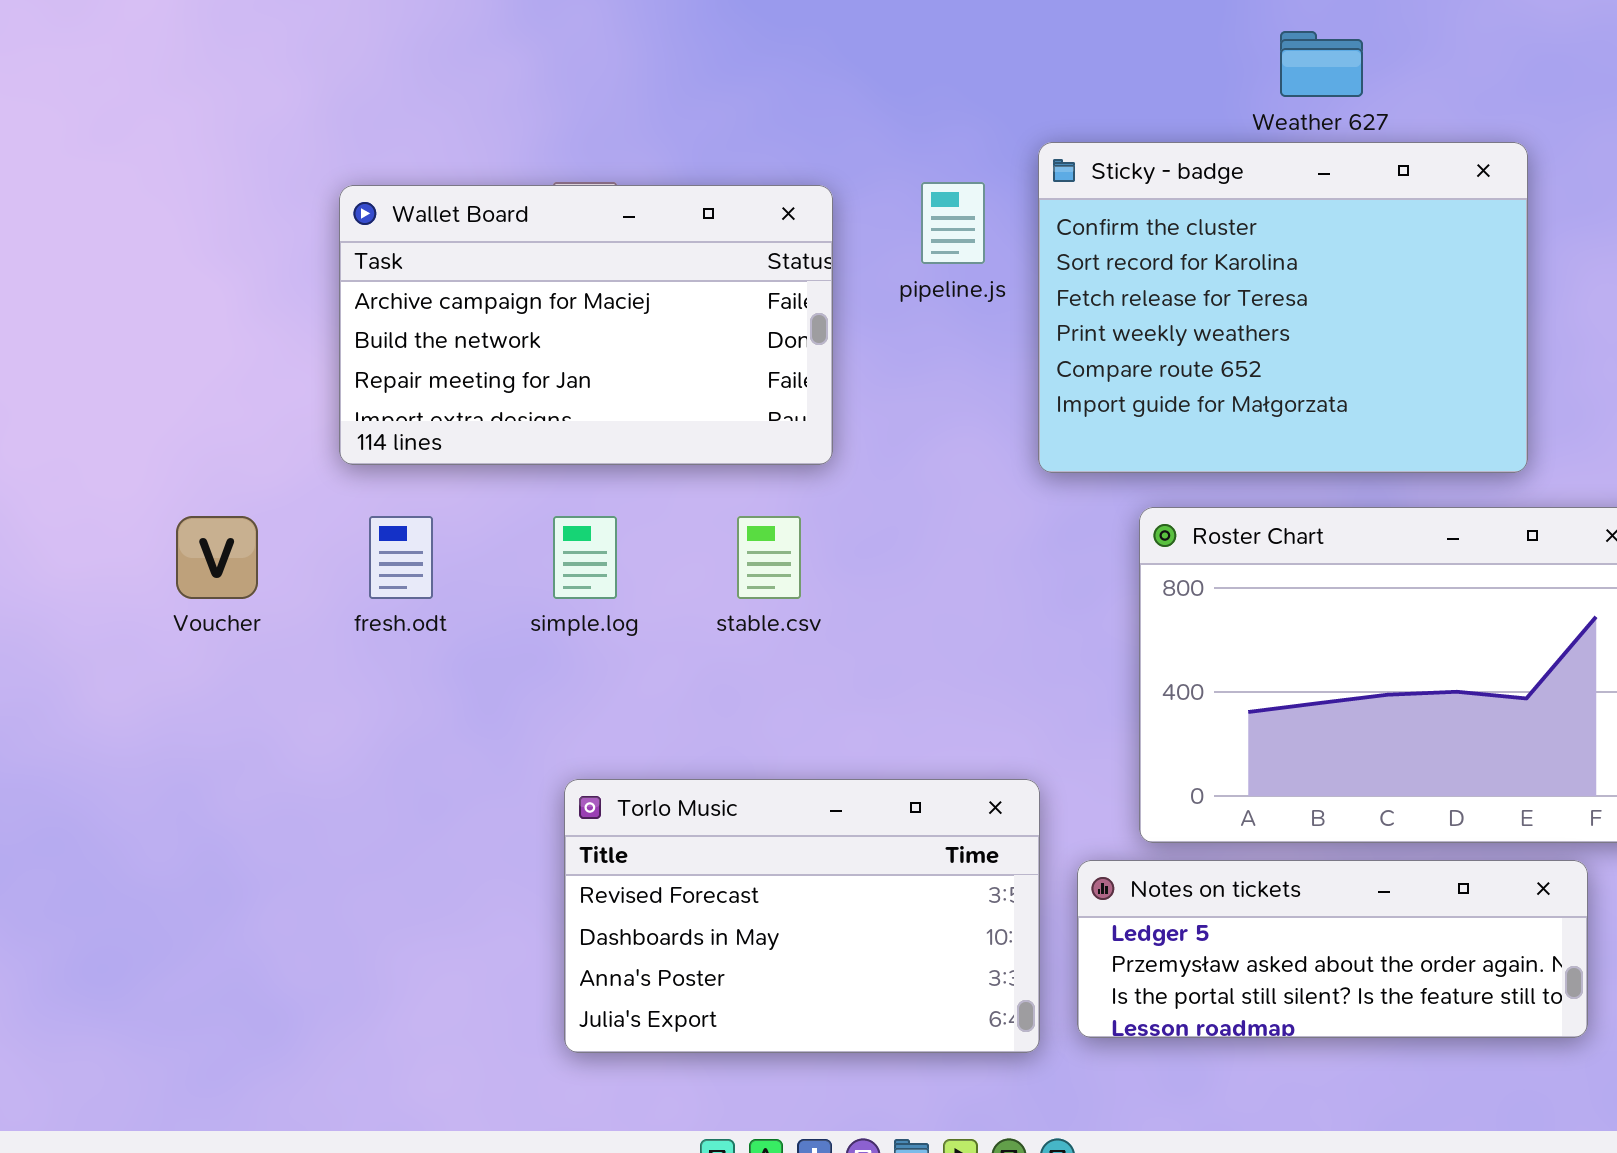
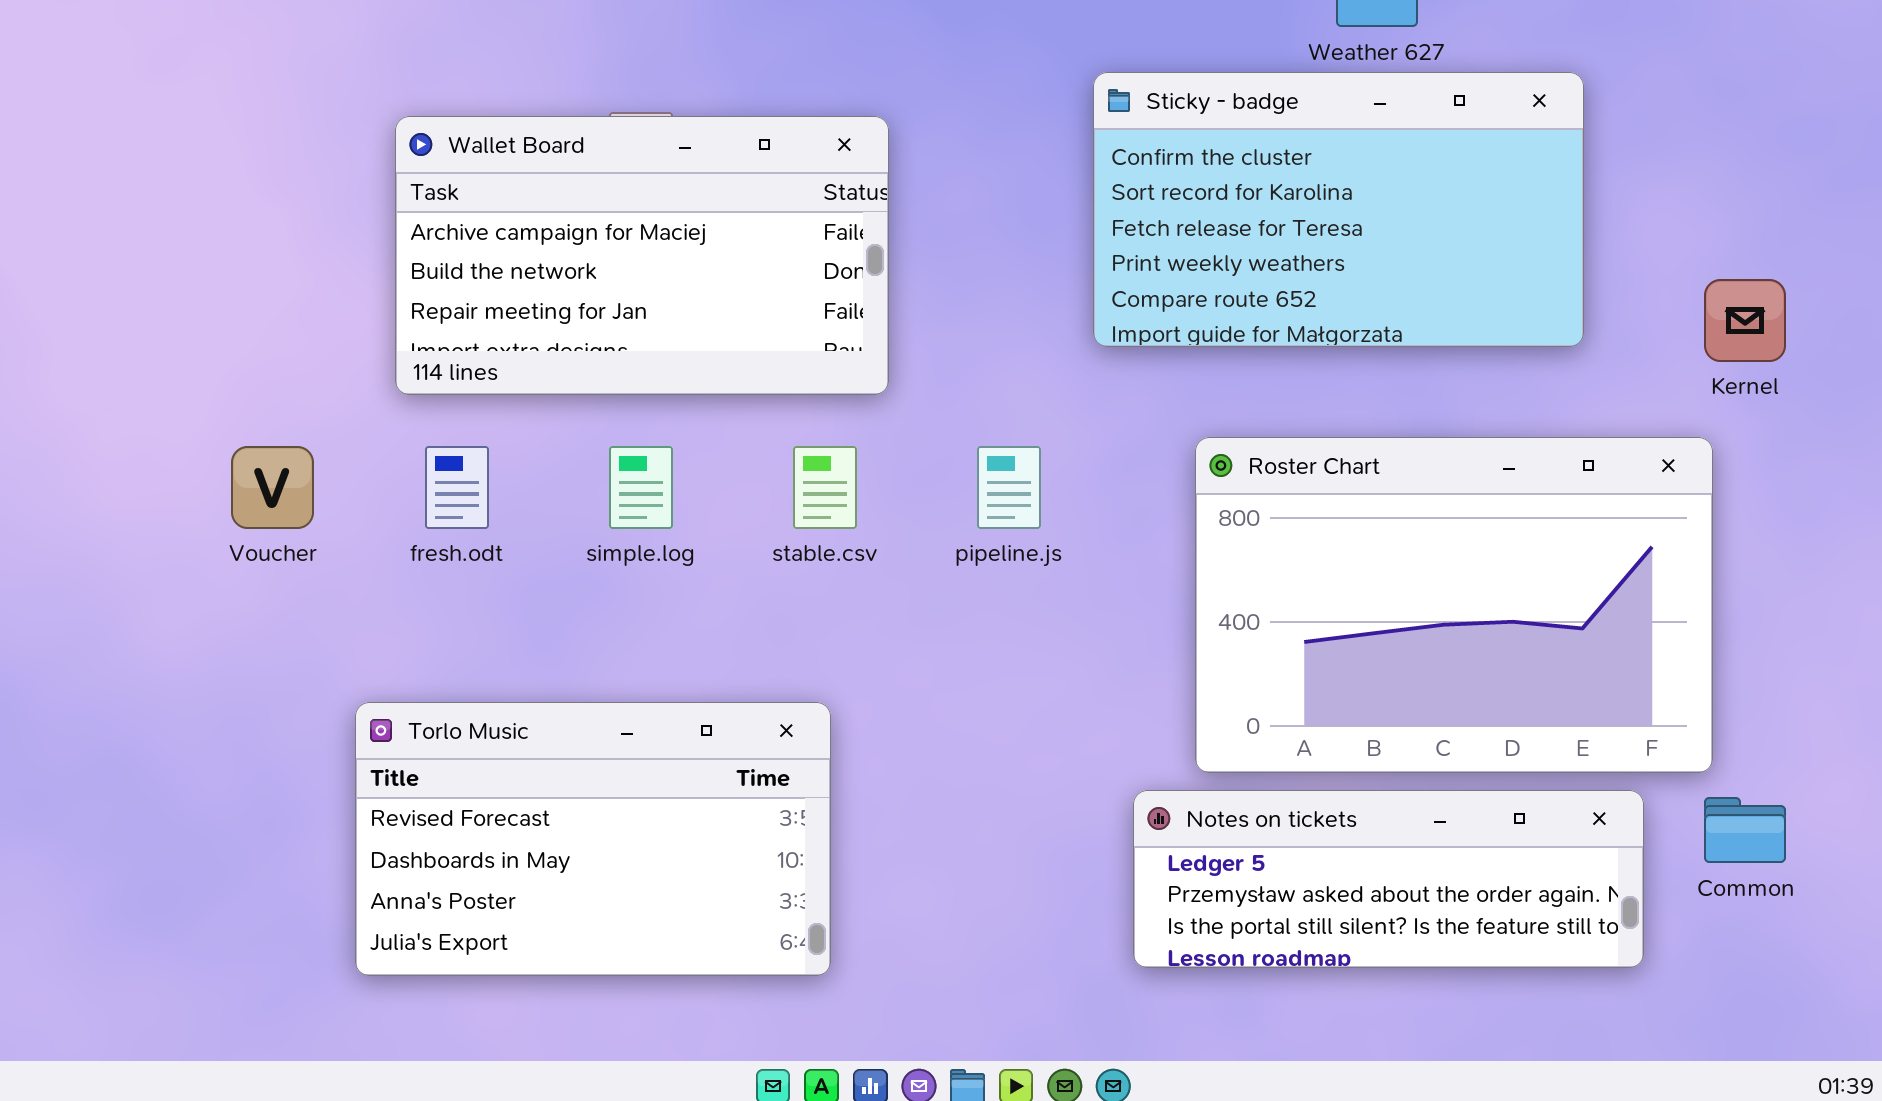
Sticky - badge: [1038,142,1528,473] -> [1093,72,1584,347], resized
pipeline.js: [921,182,985,264] -> [977,446,1041,529], moved
Torlo Music: [564,779,1040,1053] -> [355,702,831,976], moved

